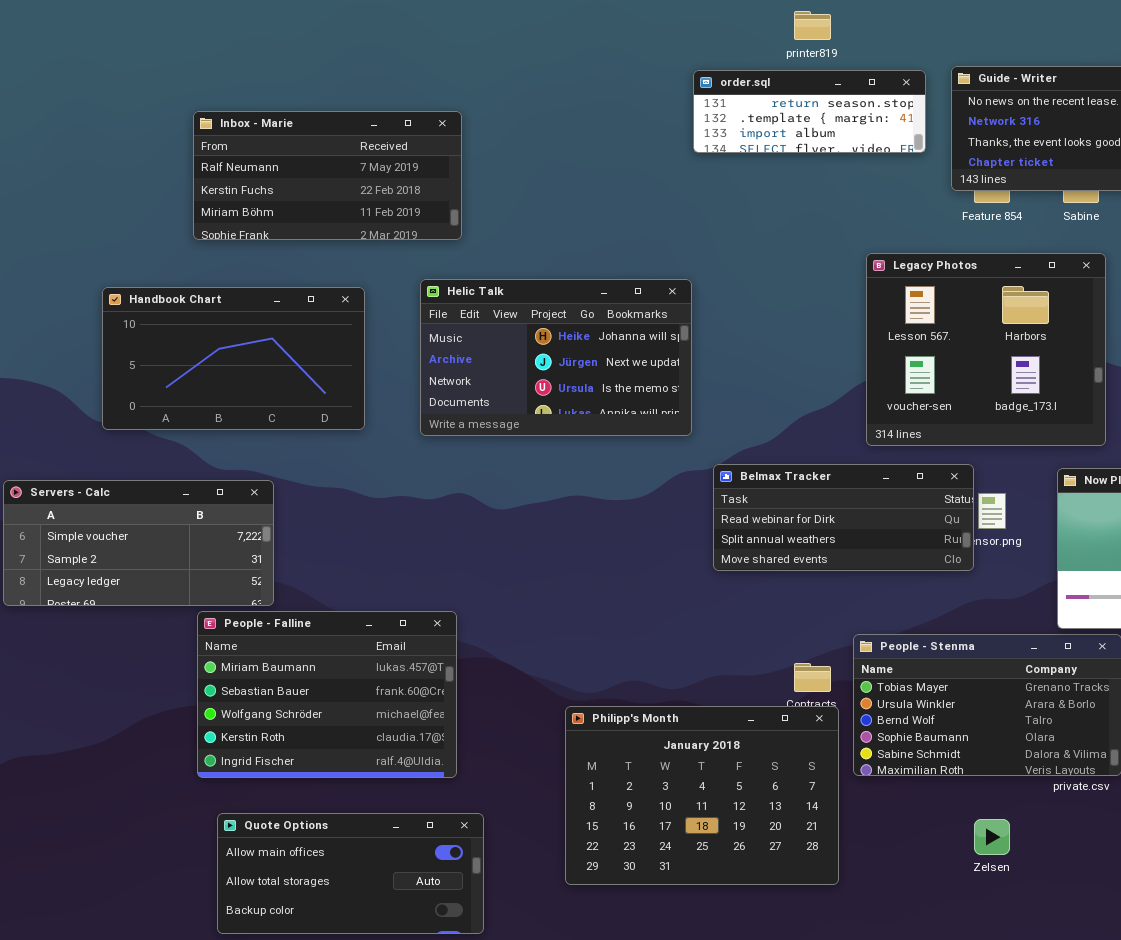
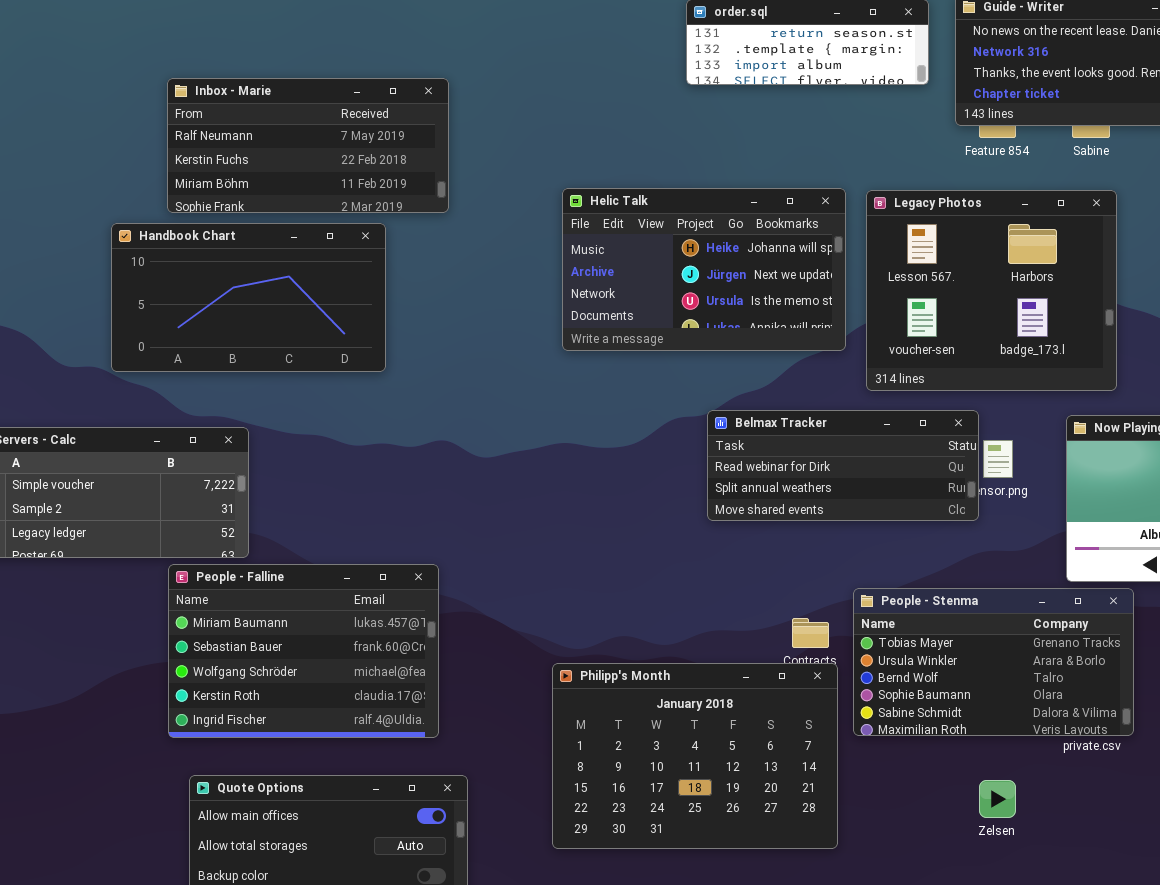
Inbox - Marie: [193,111,462,240] -> [167,78,449,213], moved
Helic Talk: [420,279,692,436] -> [562,188,846,351], moved
Handbook Chart: [102,287,365,430] -> [111,223,386,372], moved

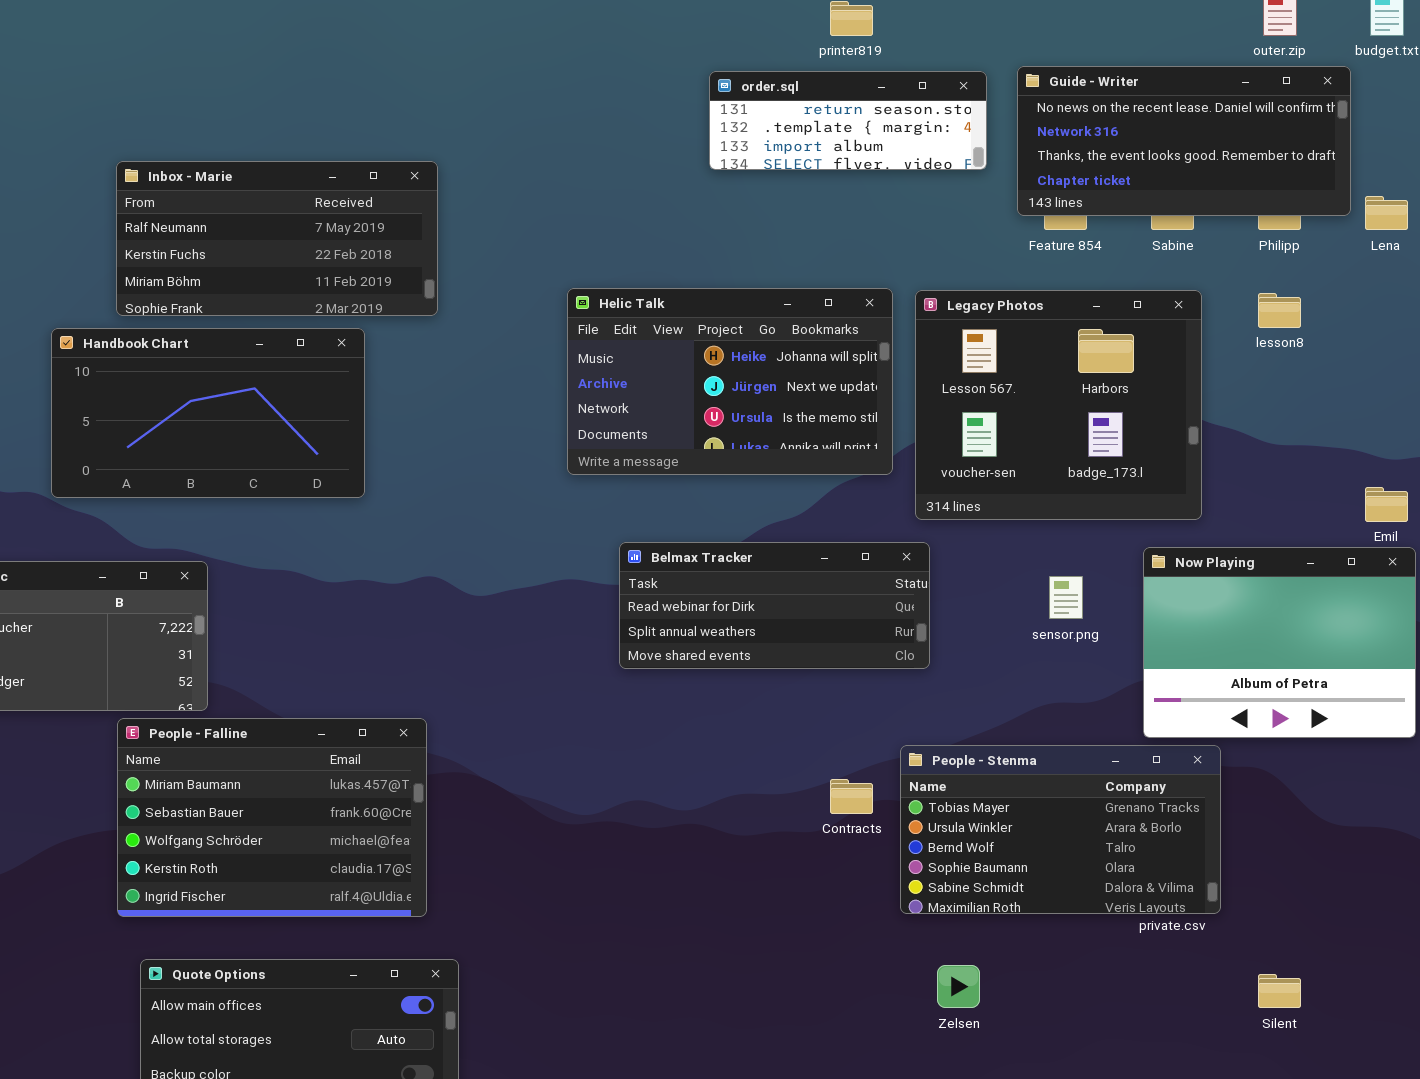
Belmax Tracker: [707,410,979,521] -> [619,542,930,669], moved
Philipp's Month: [552,663,838,849] -> none, closed
Zelsen: [979,780,1016,818] -> [937,965,980,1008], moved

